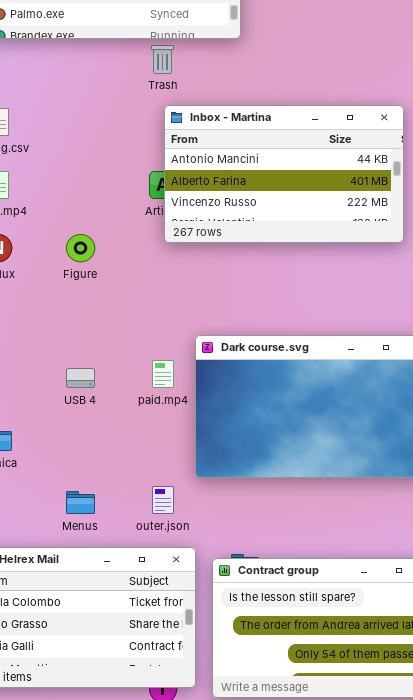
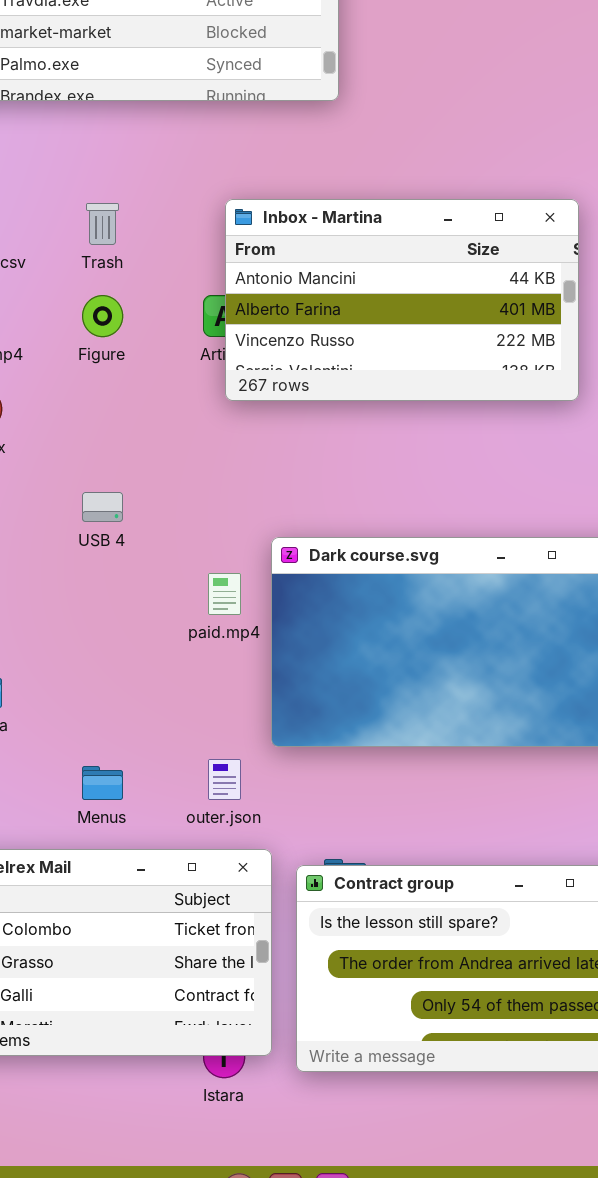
Trash: [151,45,174,74] -> [86,203,119,245], moved
Figure: [66,234,95,262] -> [82,295,123,337], moved
USB 4: [66,368,95,388] -> [82,492,123,522], moved

